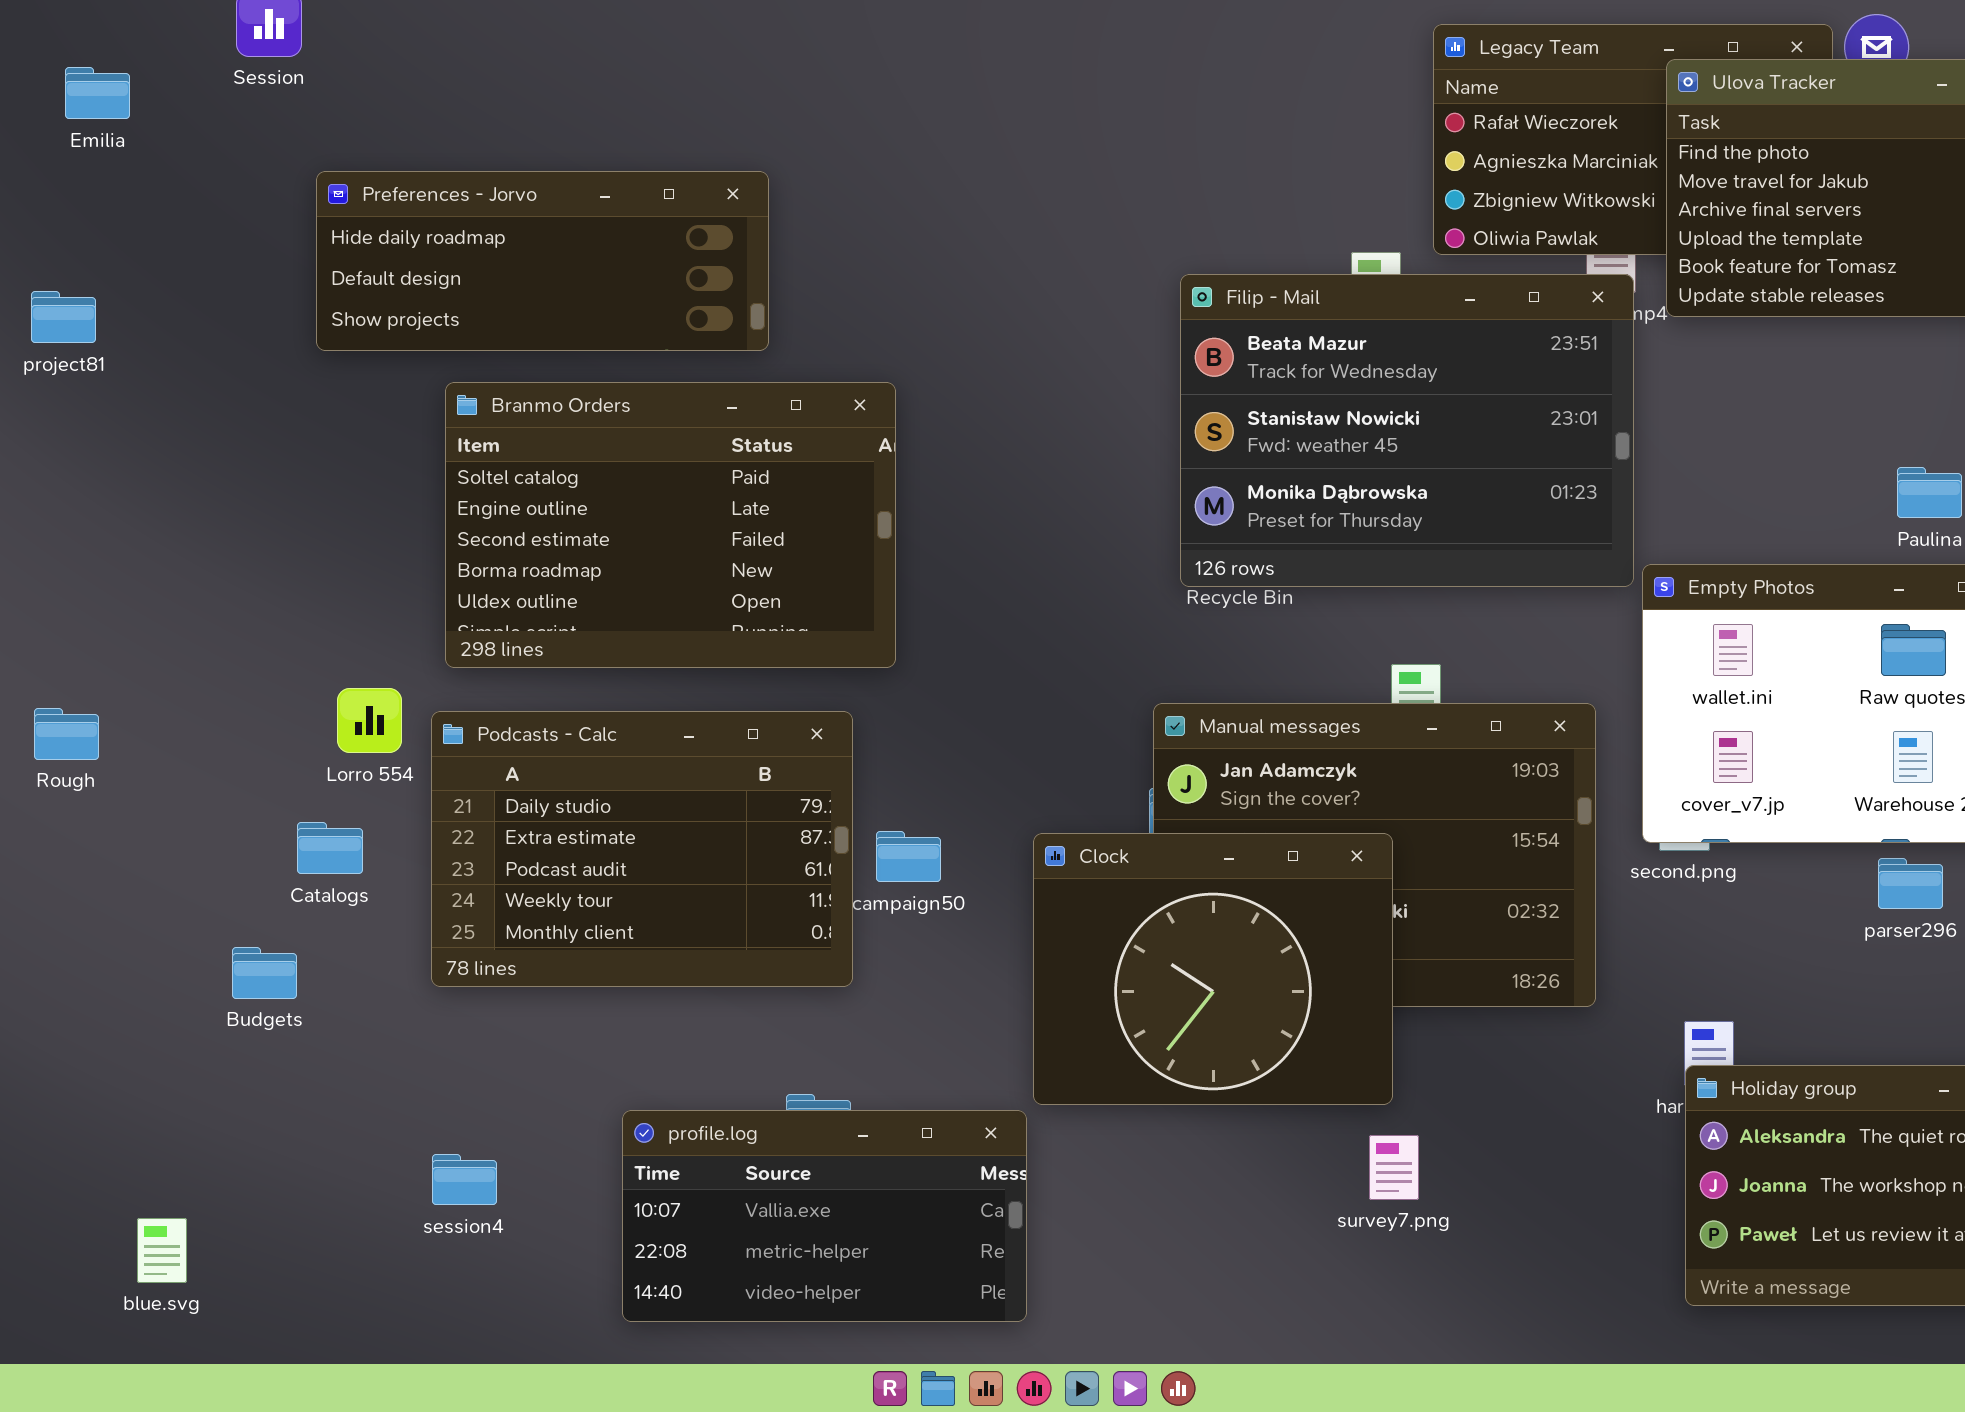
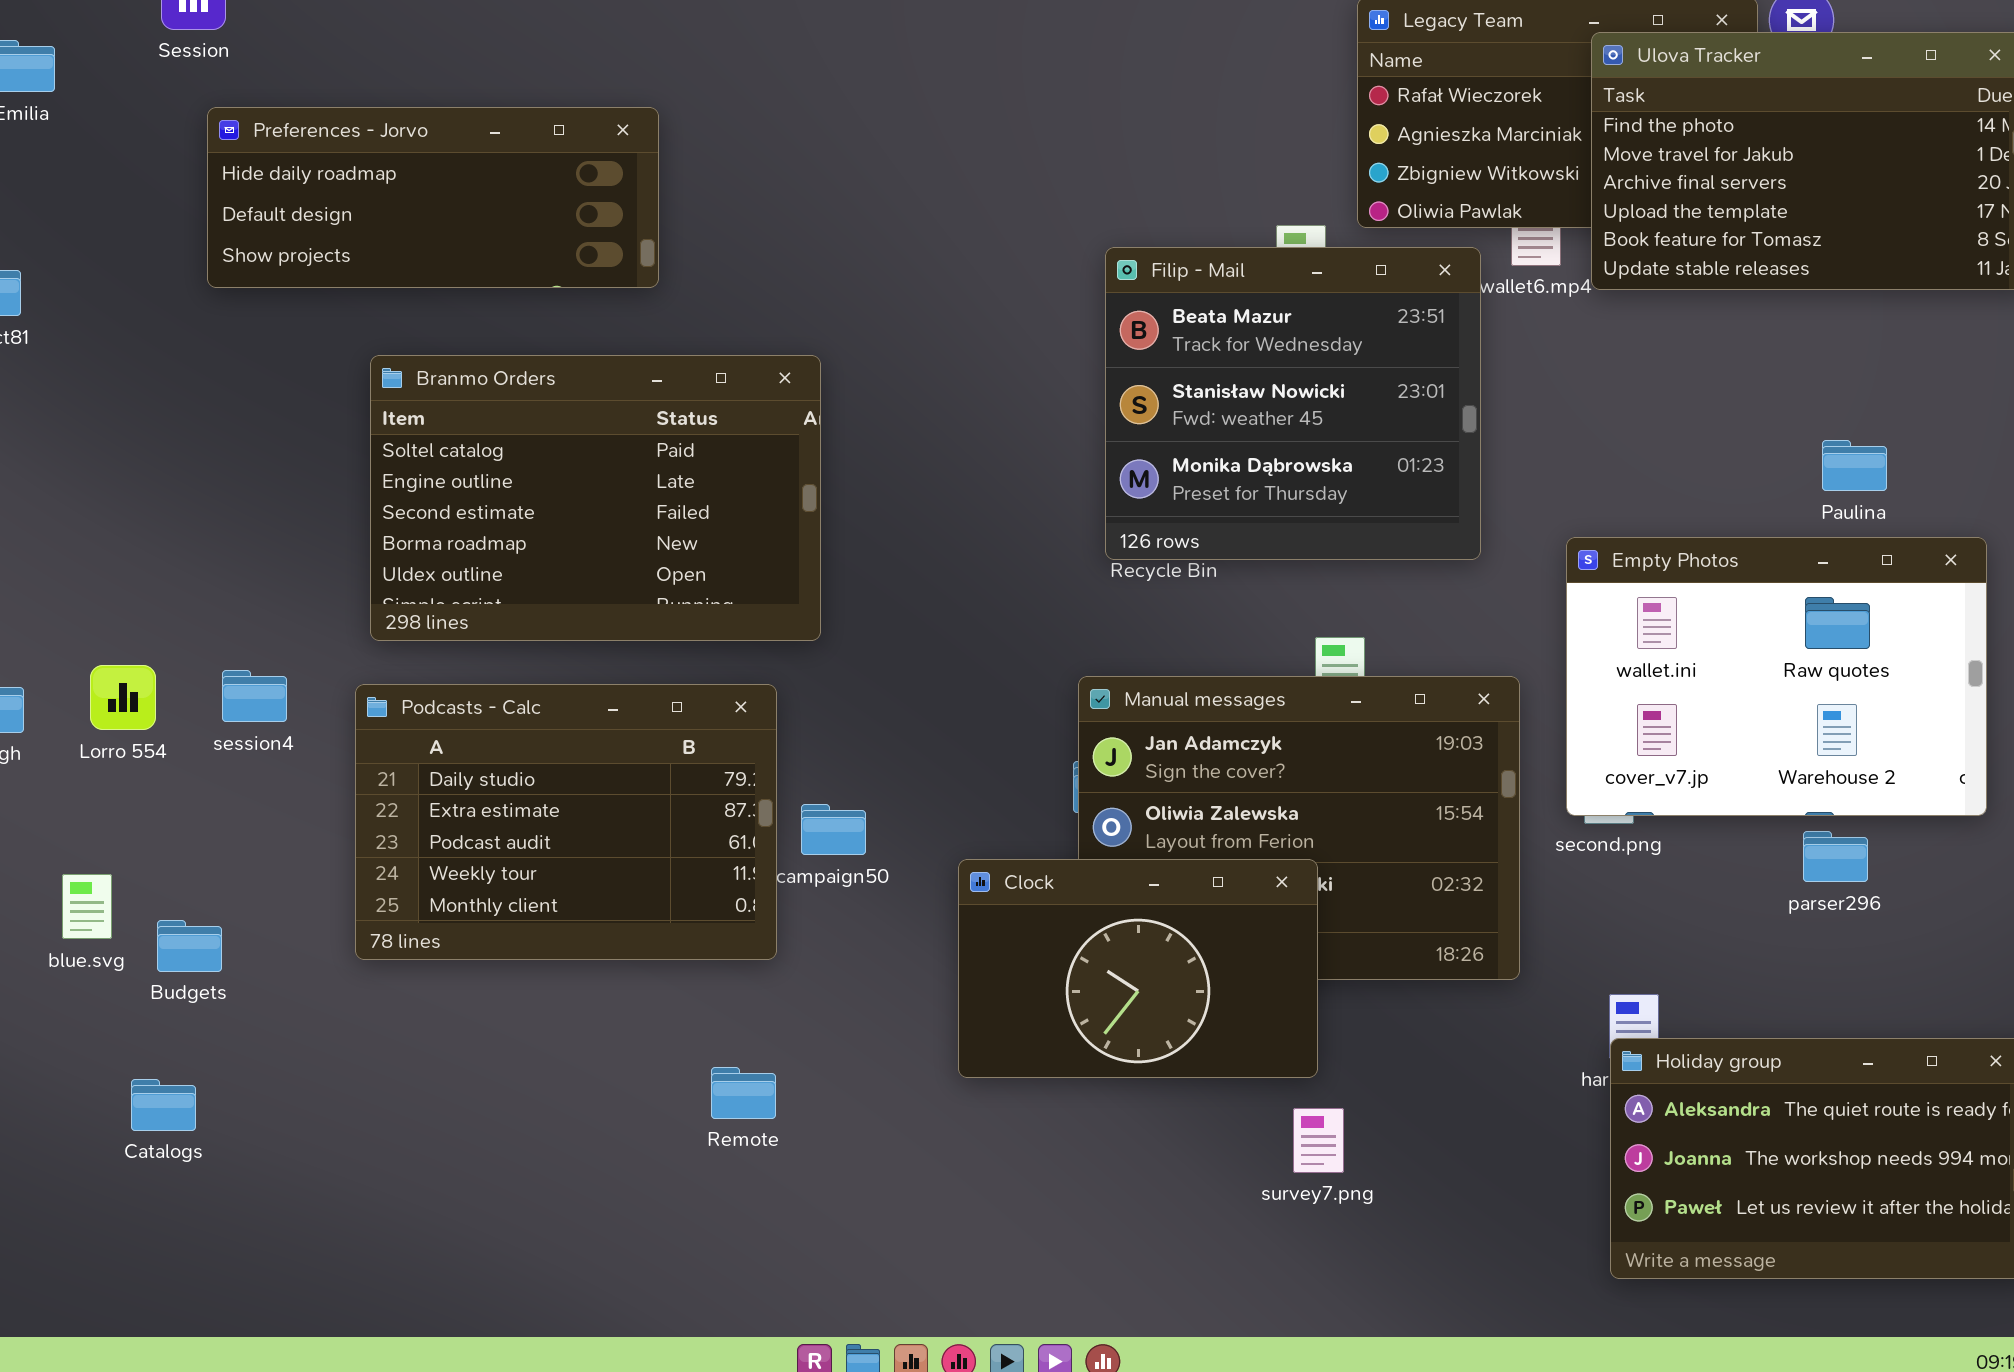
Preferences - Jorvo: [316,171,769,351] -> [207,107,659,288], moved
Filip - Mail: [1180,274,1634,587] -> [1105,247,1481,560], resized
Lorro 554: [337,688,402,753] -> [90,665,156,730], moved
Catalogs: [297,822,363,874] -> [131,1079,196,1131], moved
Clock: [1033,833,1393,1105] -> [958,859,1318,1078], resized
profile.log: [622,1110,1027,1322] -> none, closed
session4: [432,1154,497,1205] -> [222,670,287,722], moved
blue.svg: [137,1218,187,1283] -> [62,874,112,939], moved

